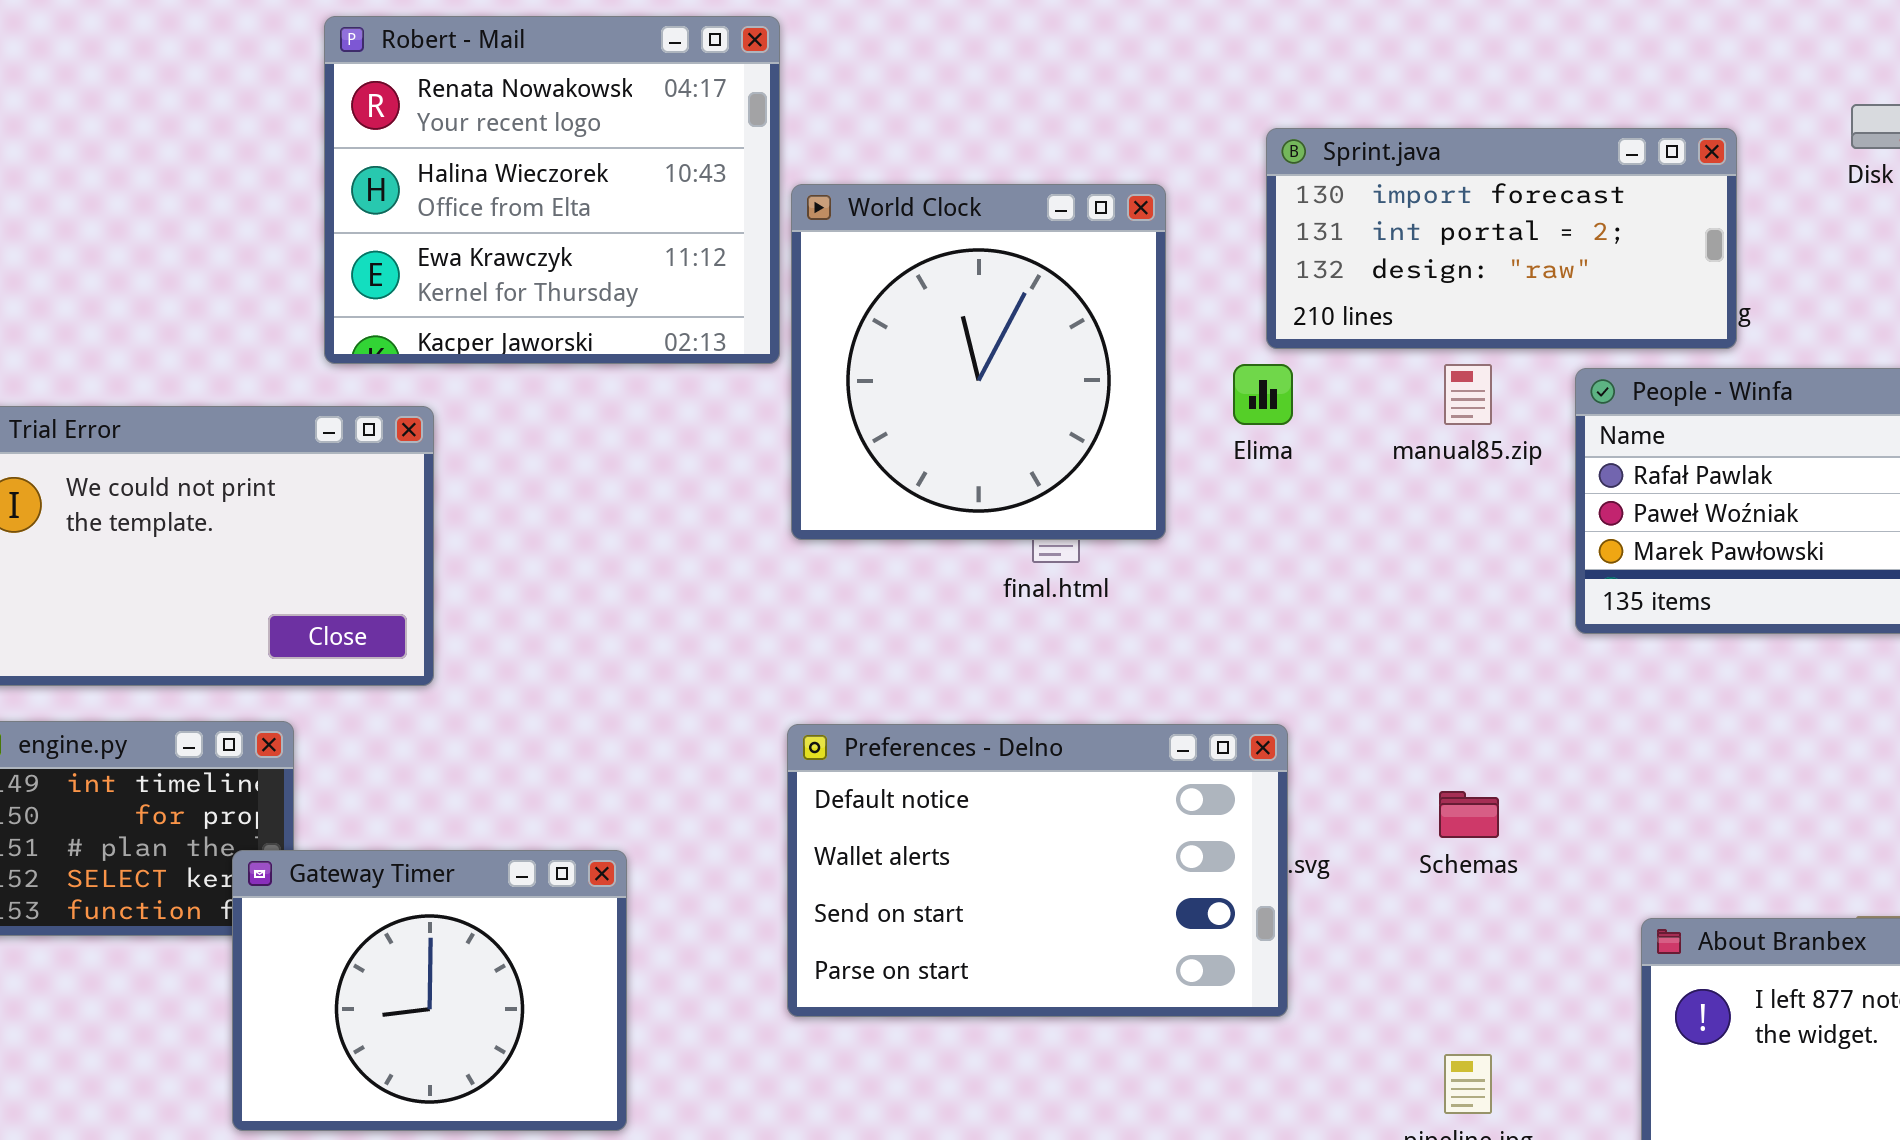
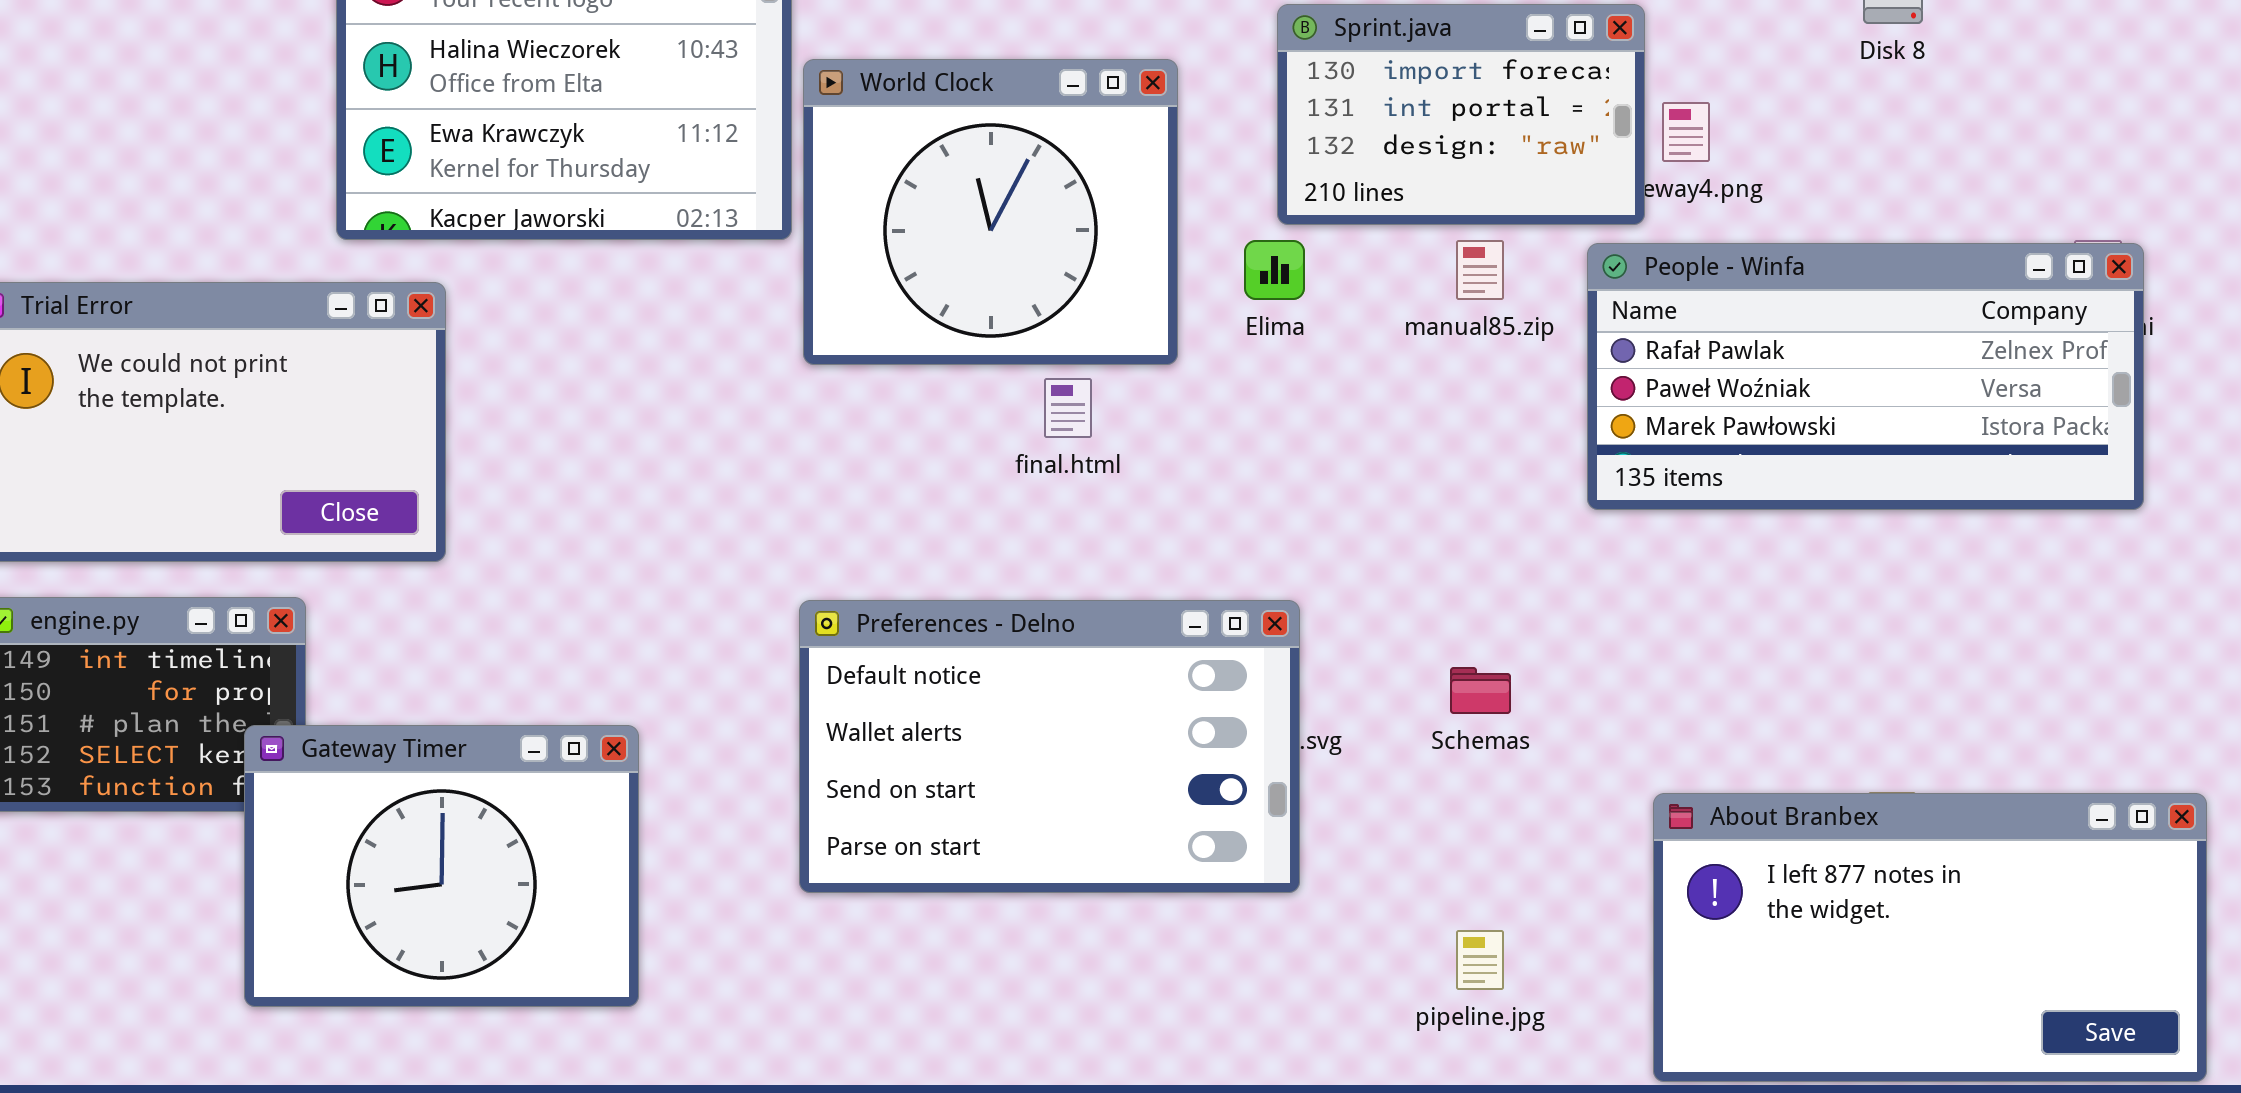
Sprint.java: [1266,128,1737,349] -> [1277,4,1645,225], resized
World Clock: [791,184,1166,540] -> [803,59,1178,365], resized

